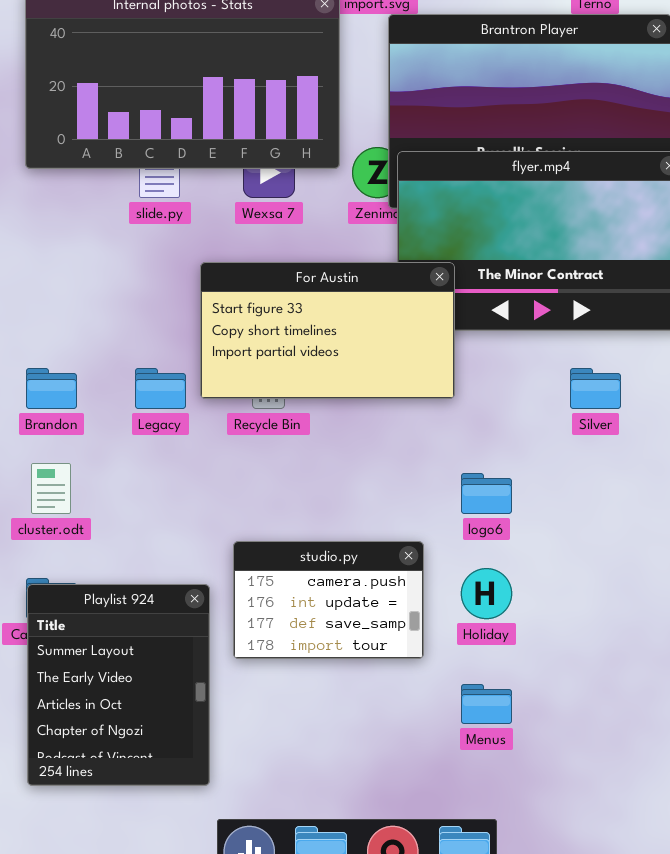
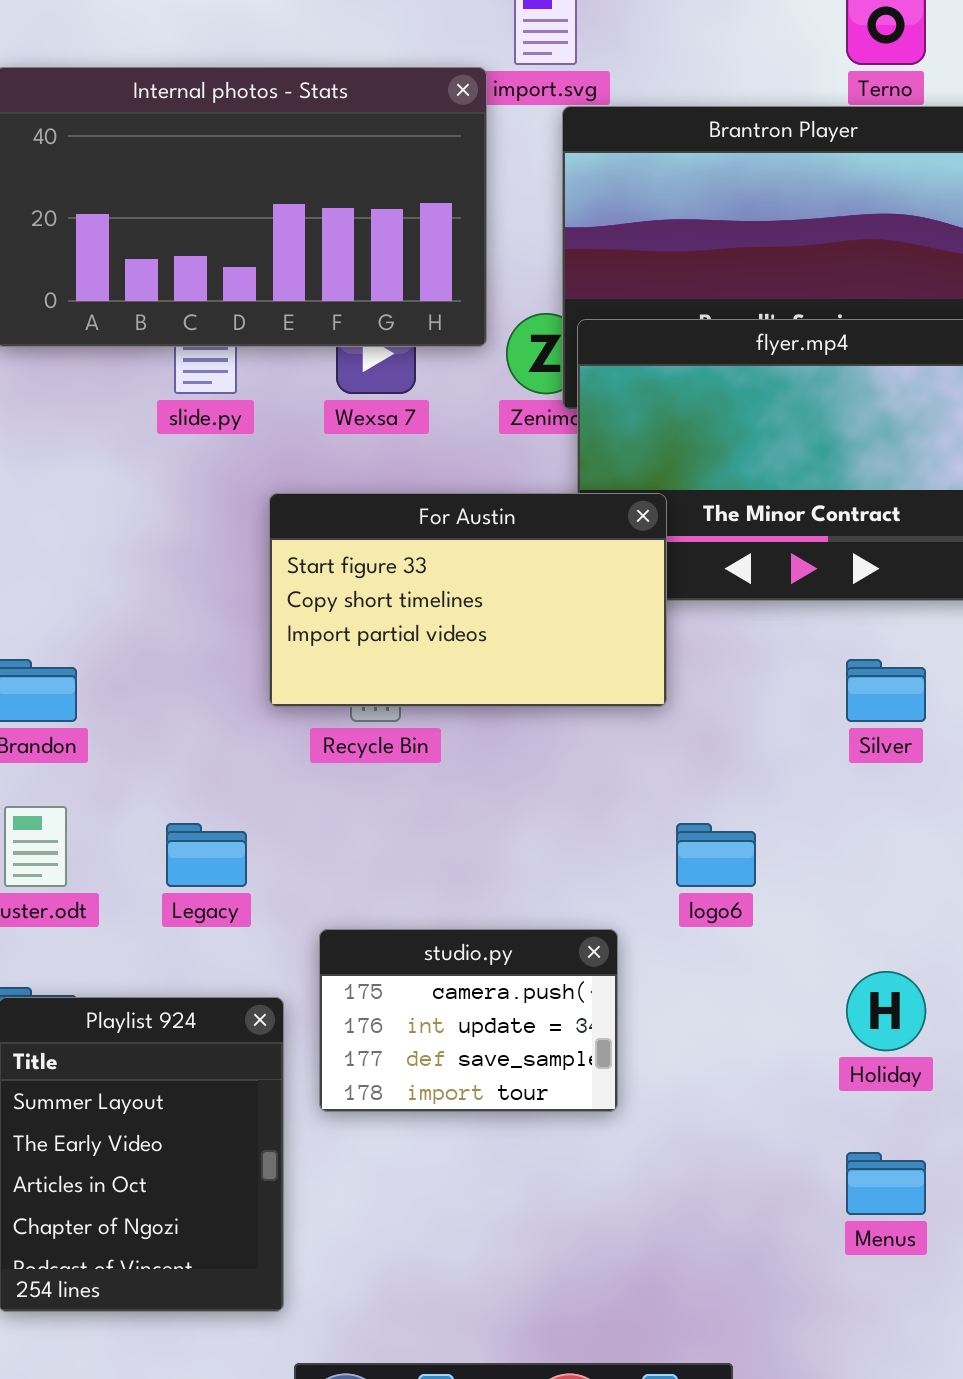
Legacy: [135,368,186,409] -> [166,823,247,887], moved
Holiday: [461,568,512,619] -> [846,971,926,1051], moved
Menus: [461,684,512,724] -> [846,1152,926,1215], moved

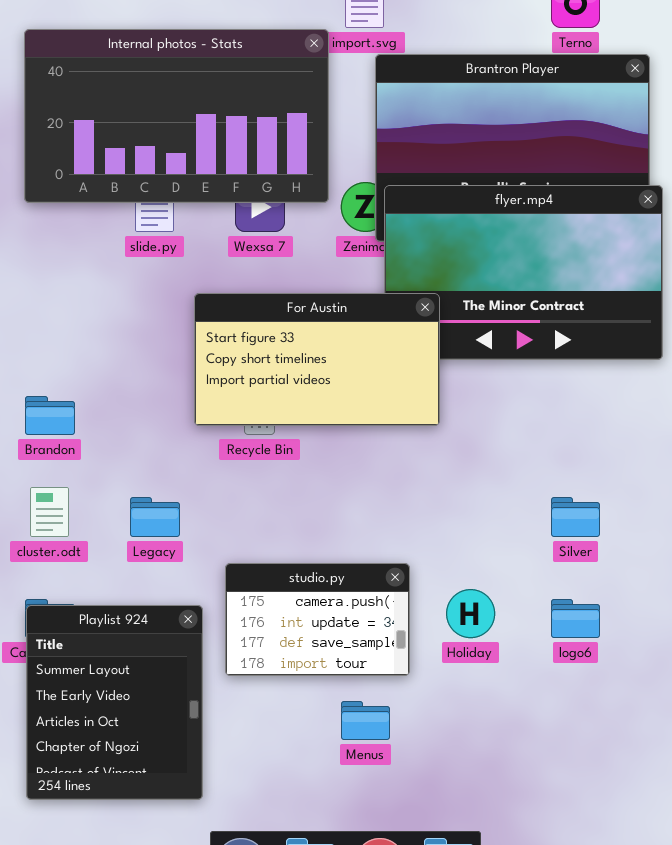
Silver: [846,659,926,722] -> [551,497,600,537], moved
logo6: [676,823,756,887] -> [551,599,600,638], moved
Holiday: [846,971,926,1051] -> [446,589,495,638], moved
Menus: [846,1152,926,1215] -> [341,701,390,740], moved

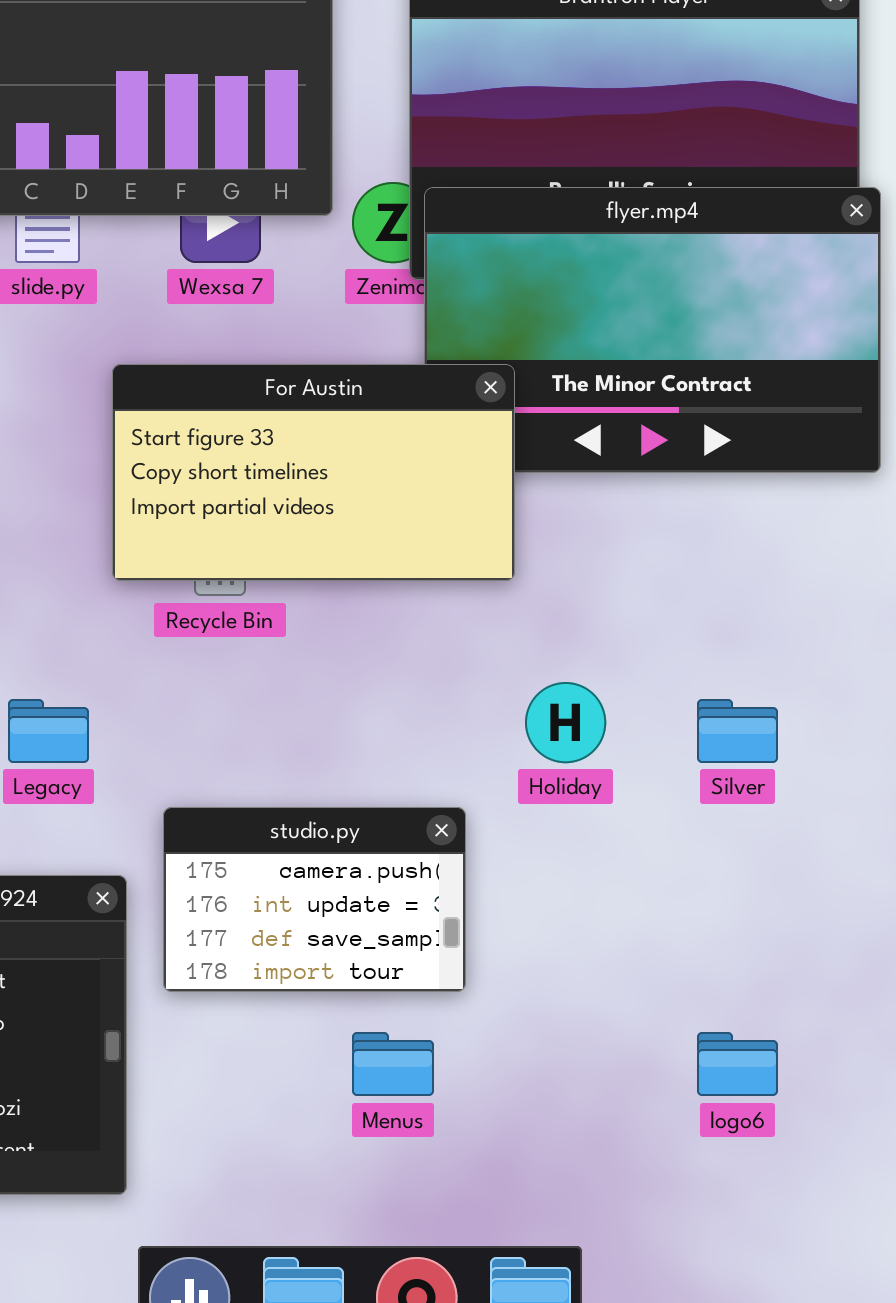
Holiday: [446,589,495,638] -> [525,682,606,763], moved
logo6: [551,599,600,638] -> [697,1032,778,1096], moved

